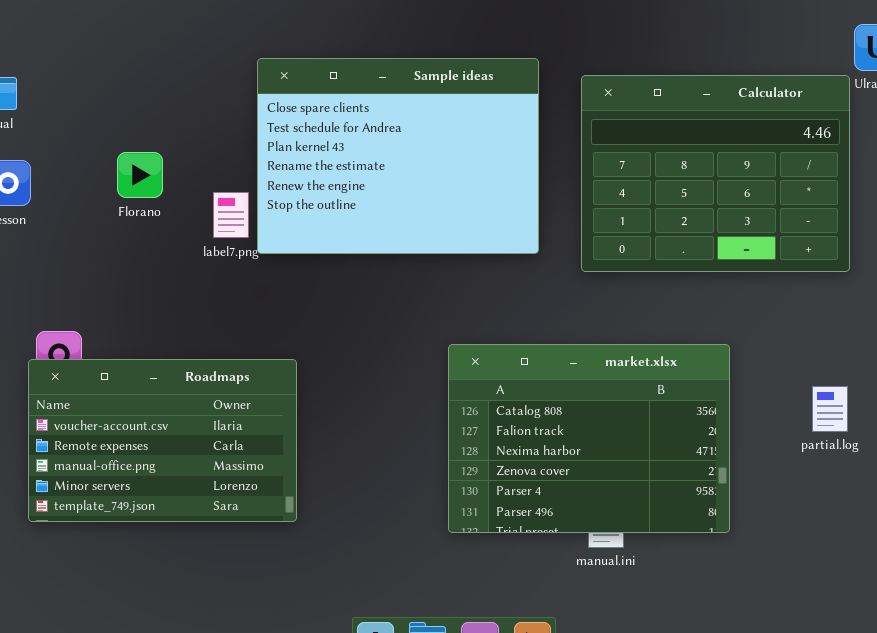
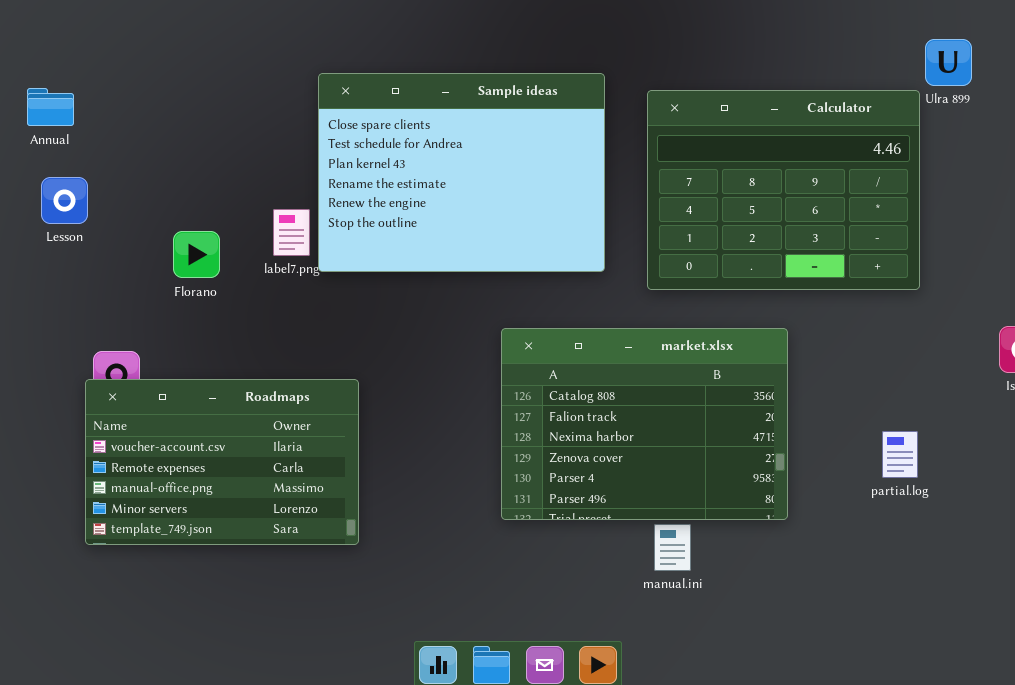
Florano: [117,152,163,198] -> [173,231,220,278], moved
market.xlsx: [448,344,730,533] -> [501,328,788,520], moved
partial.log: [812,386,848,432] -> [882,431,918,478], moved

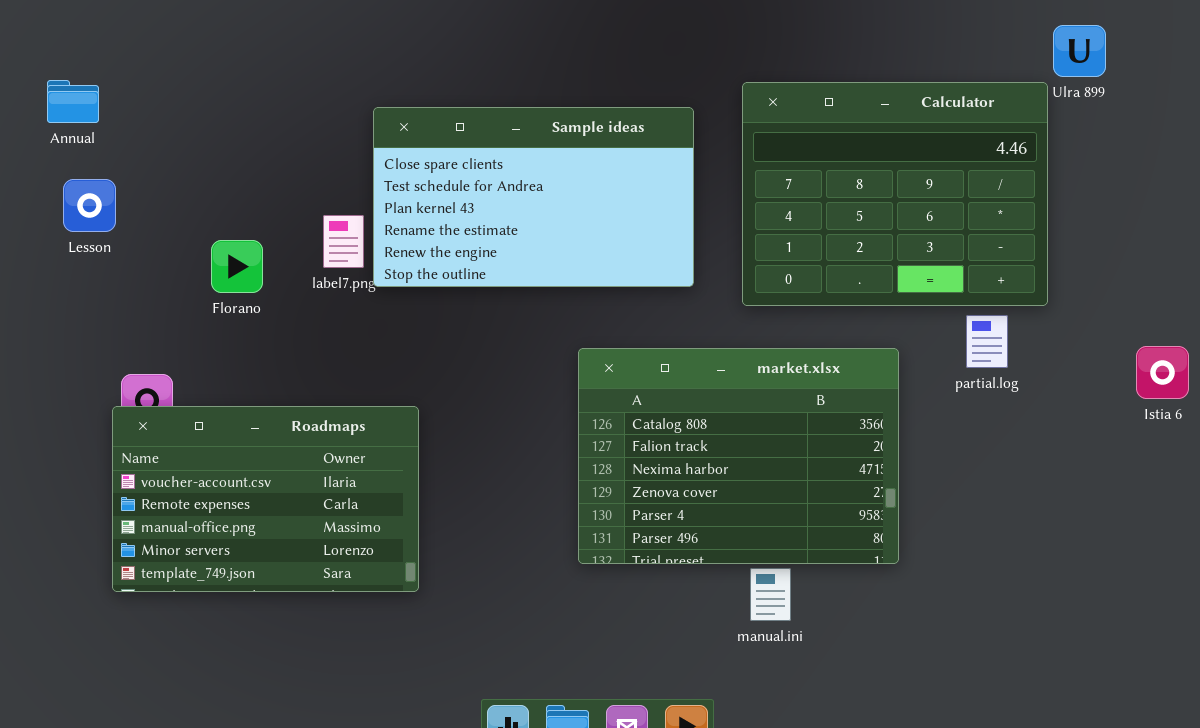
Sample ideas: [318,73,605,272] -> [373,107,694,287], resized
partial.log: [882,431,918,478] -> [966,315,1008,368], moved

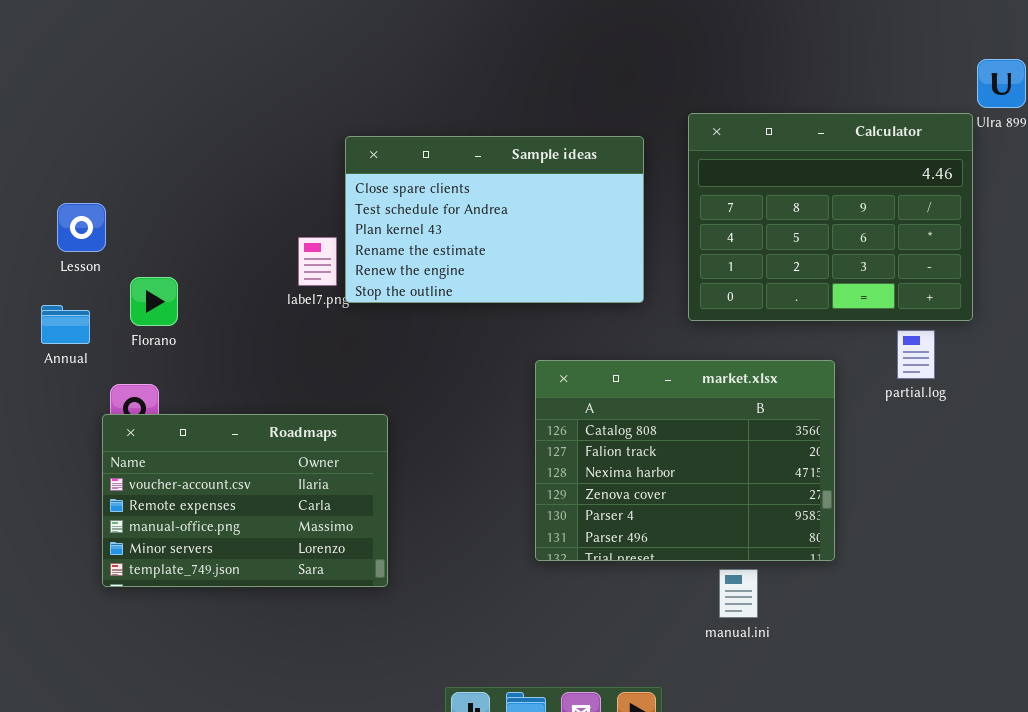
Annual: [47,80,99,123] -> [41,305,90,344], moved
Florano: [211,240,263,293] -> [130,277,178,326], moved
manual.ini: [750,568,791,621] -> [719,569,758,618], moved

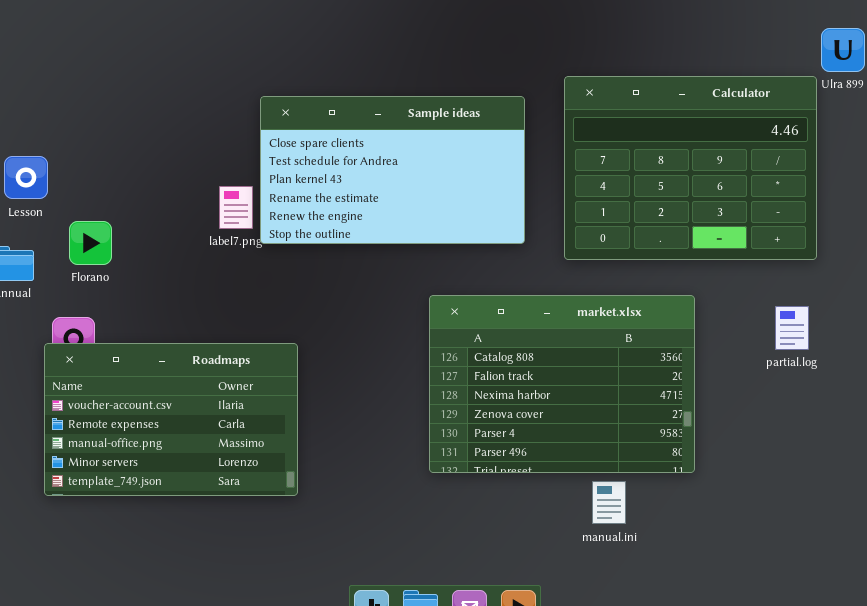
partial.log: [897,330,935,379] -> [775,306,809,350], moved

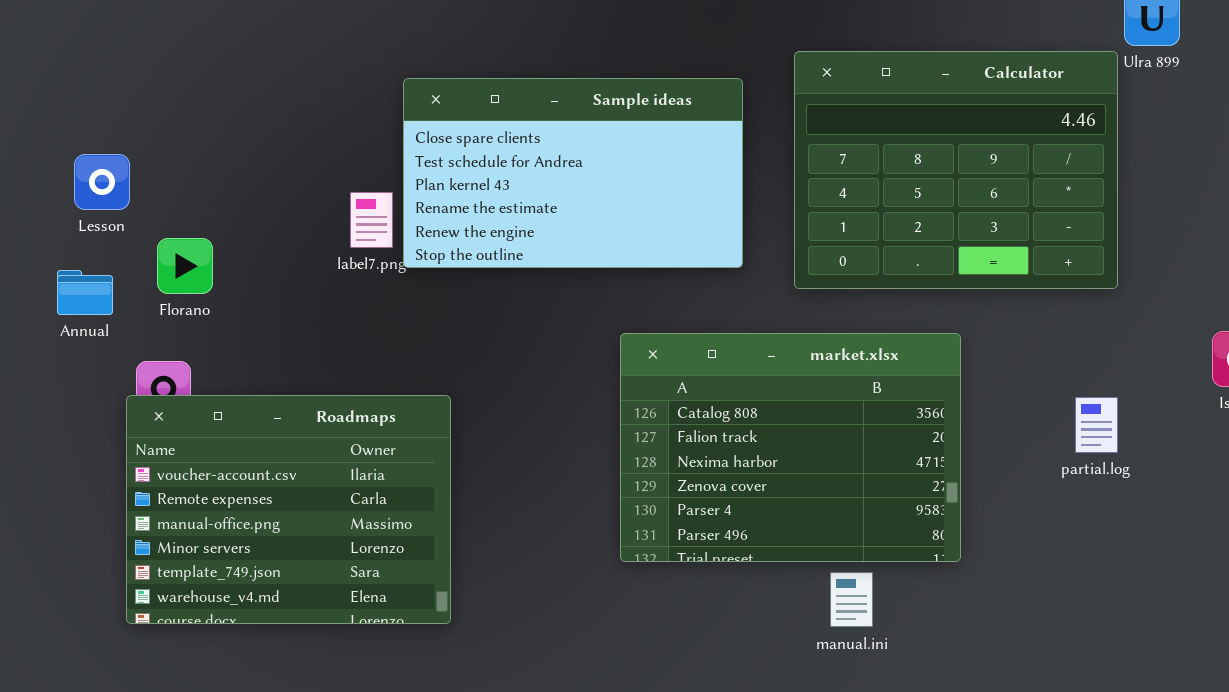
partial.log: [775,306,809,350] -> [1075,397,1118,453], moved
Roadmaps: [44,343,298,496] -> [126,395,451,624], resized

